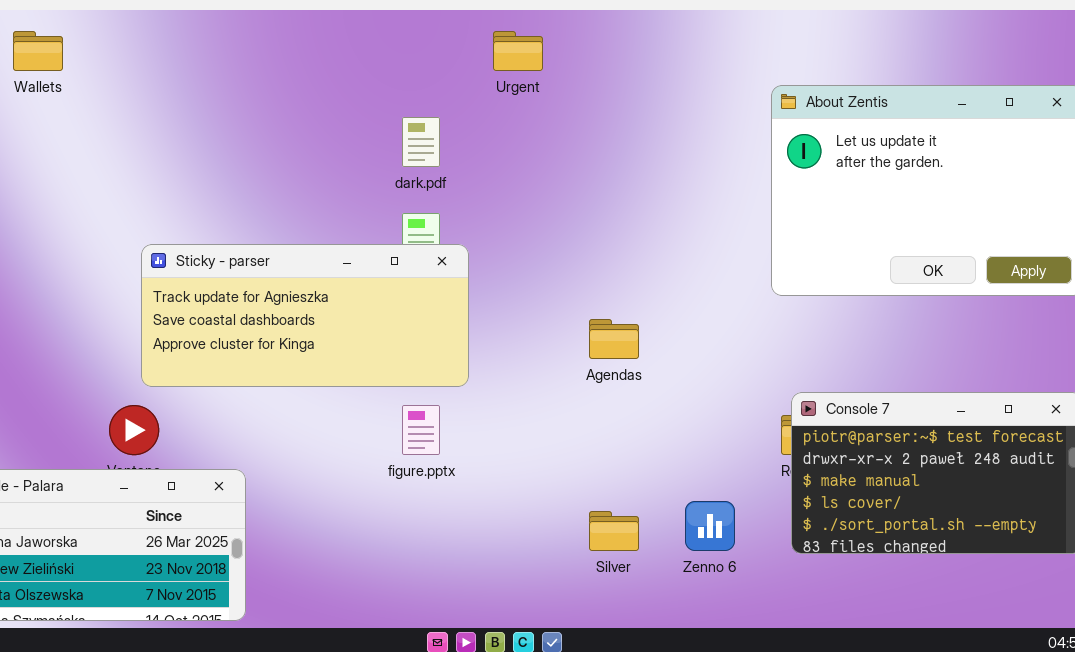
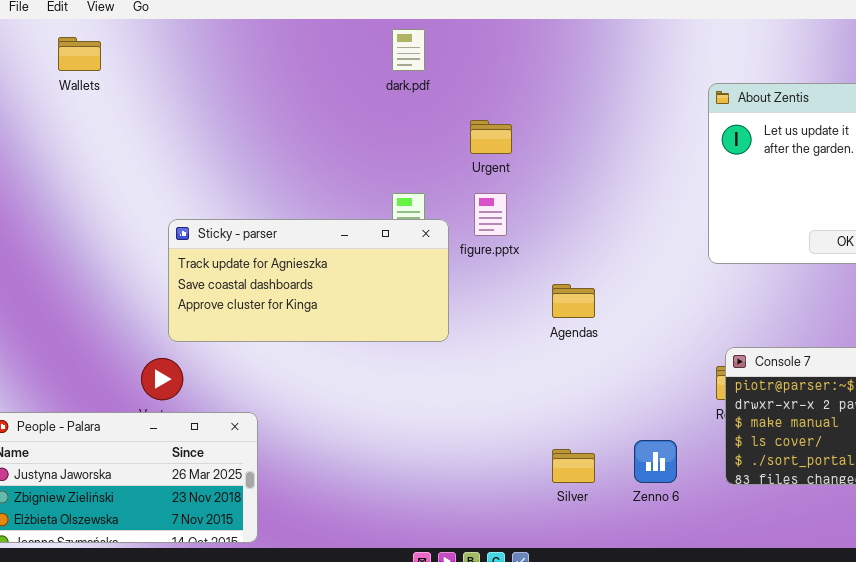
Urgent: [493,31,543,71] -> [470,120,512,154], moved
dark.pdf: [402,117,440,167] -> [392,29,425,71], moved
figure.pptx: [402,405,440,455] -> [474,193,507,236], moved

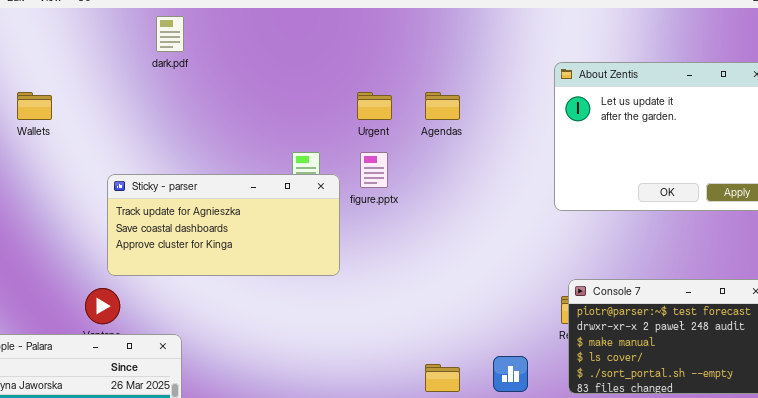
dark.pdf: [392,29,425,71] -> [156,16,184,52], moved
Wallets: [58,37,101,71] -> [17,92,52,120], moved
Agendas: [552,284,595,318] -> [425,92,460,120], moved

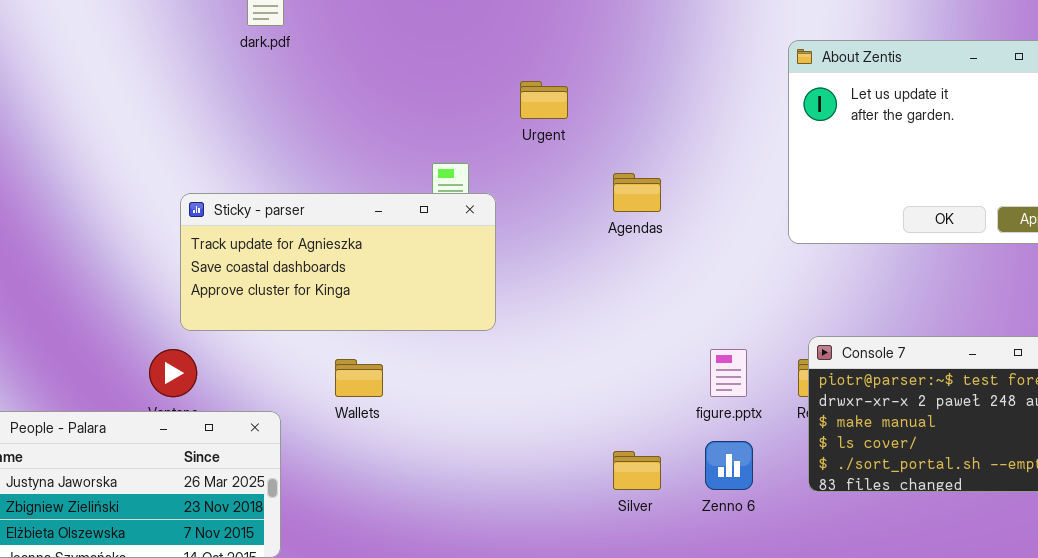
Wallets: [17,92,52,120] -> [335,359,383,397], moved
Agendas: [425,92,460,120] -> [613,173,661,212], moved
figure.pptx: [360,152,388,188] -> [710,349,747,397], moved

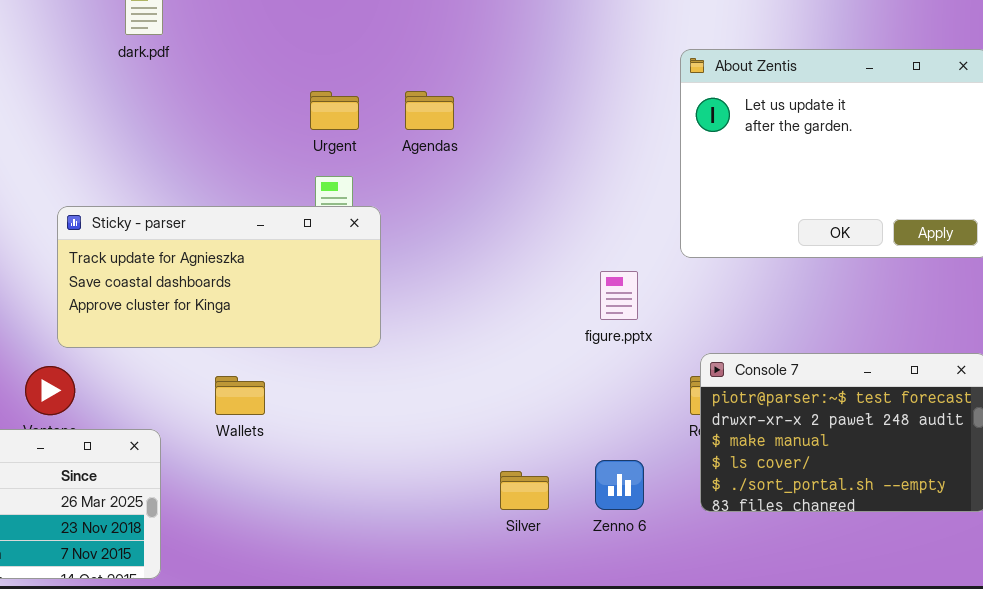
Urgent: [520,81,568,119] -> [310,91,359,130], moved
Agendas: [613,173,661,212] -> [405,91,454,130], moved
figure.pptx: [710,349,747,397] -> [600,271,638,320], moved

